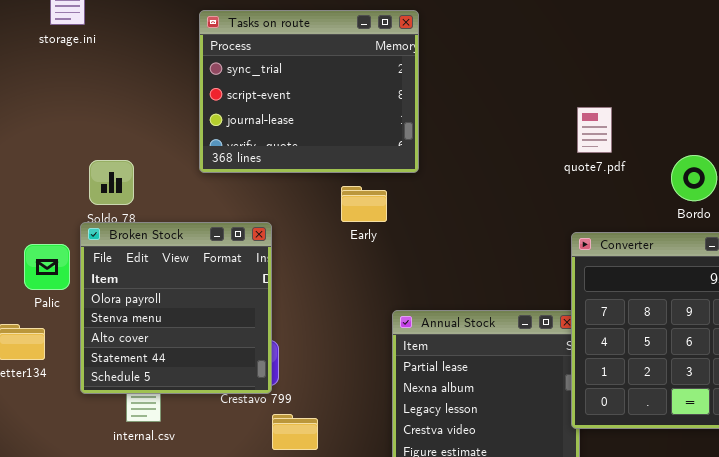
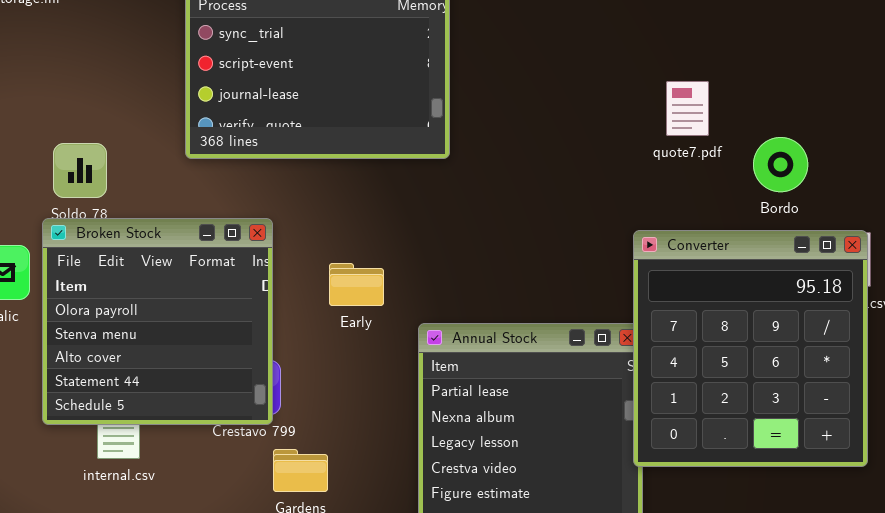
quote7.pdf: [577,107,612,153] -> [666,81,709,136], moved
Early: [341,186,387,222] -> [329,263,384,306], moved

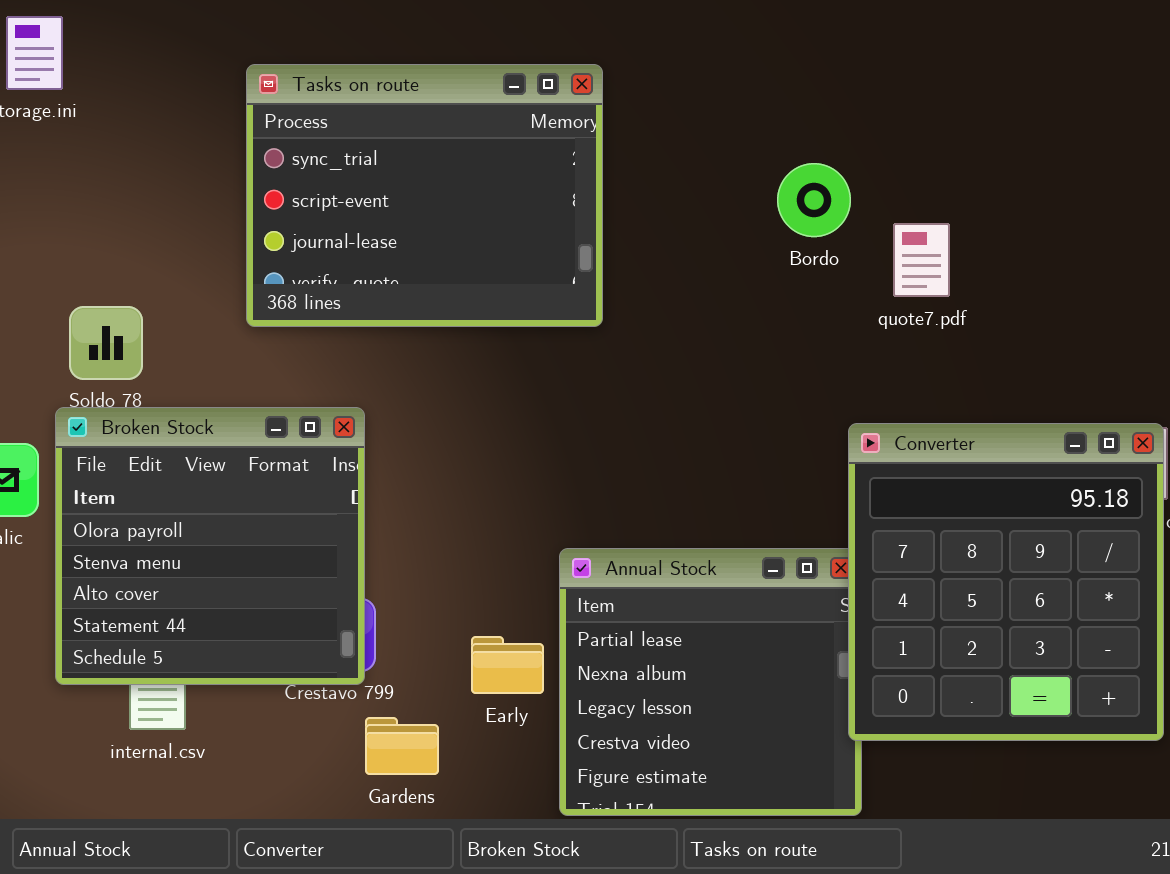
Bordo: [753,137,808,192] -> [777,163,851,237], moved
Early: [329,263,384,306] -> [471,636,544,694], moved

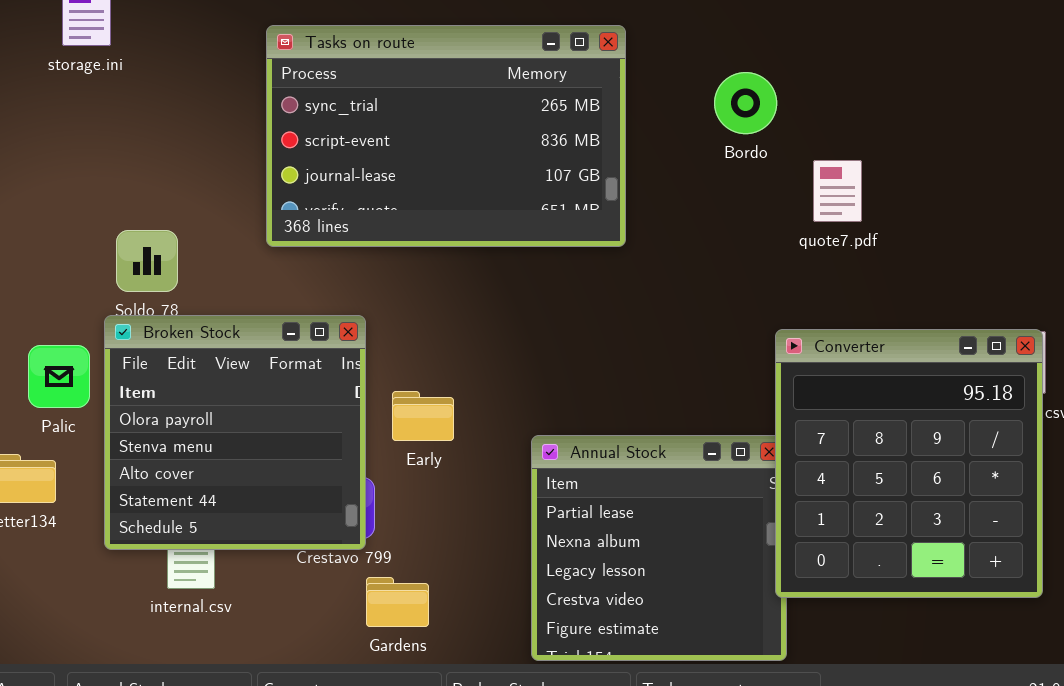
Tasks on route: [246,64,603,327] -> [266,25,626,247], resized
Bordo: [777,163,851,237] -> [714,72,777,134], moved
Early: [471,636,544,694] -> [392,391,454,441], moved

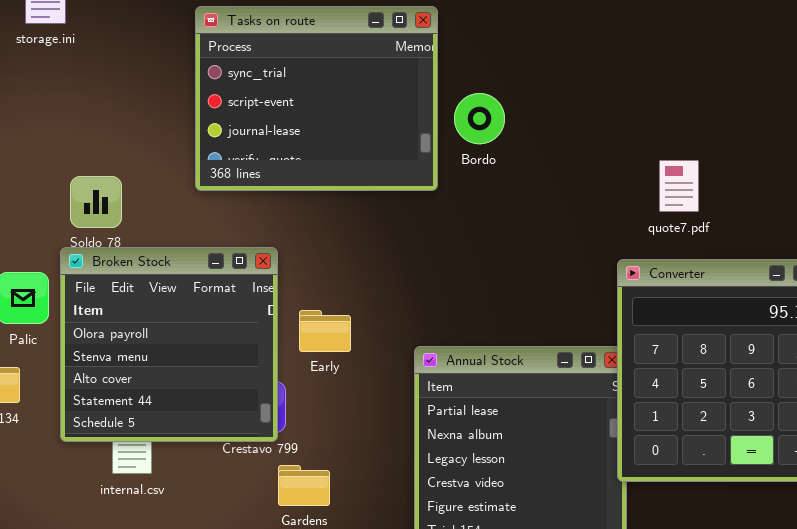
Tasks on route: [266,25,626,247] -> [195,6,438,191], resized
Bordo: [714,72,777,134] -> [454,93,505,144], moved
quote7.pdf: [813,160,862,222] -> [659,160,699,212], moved

